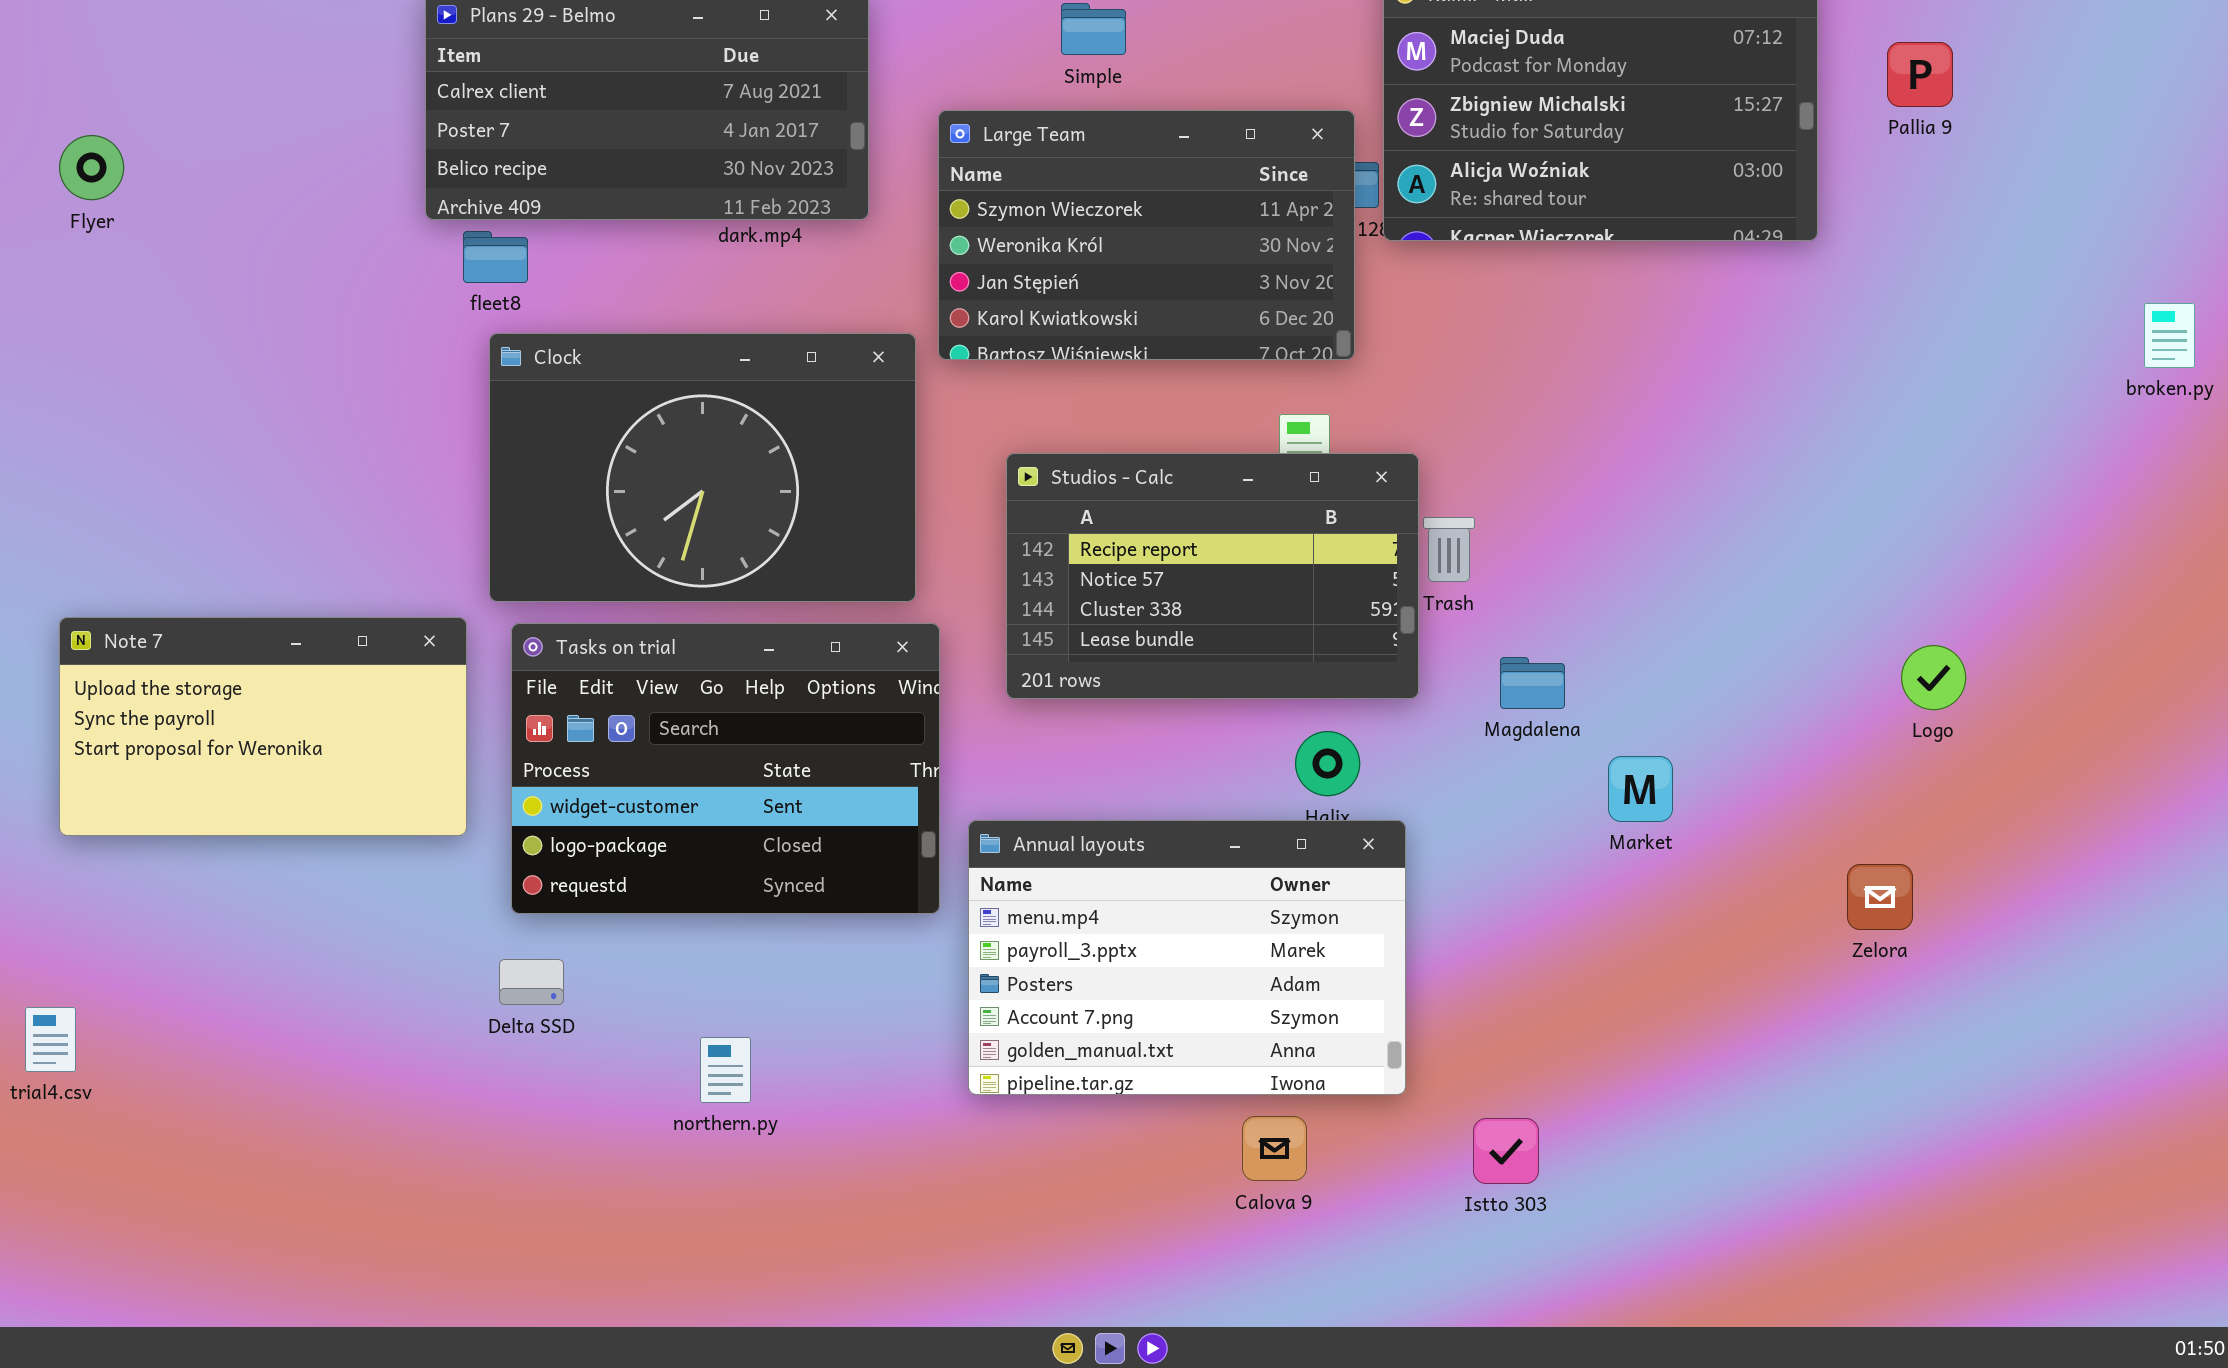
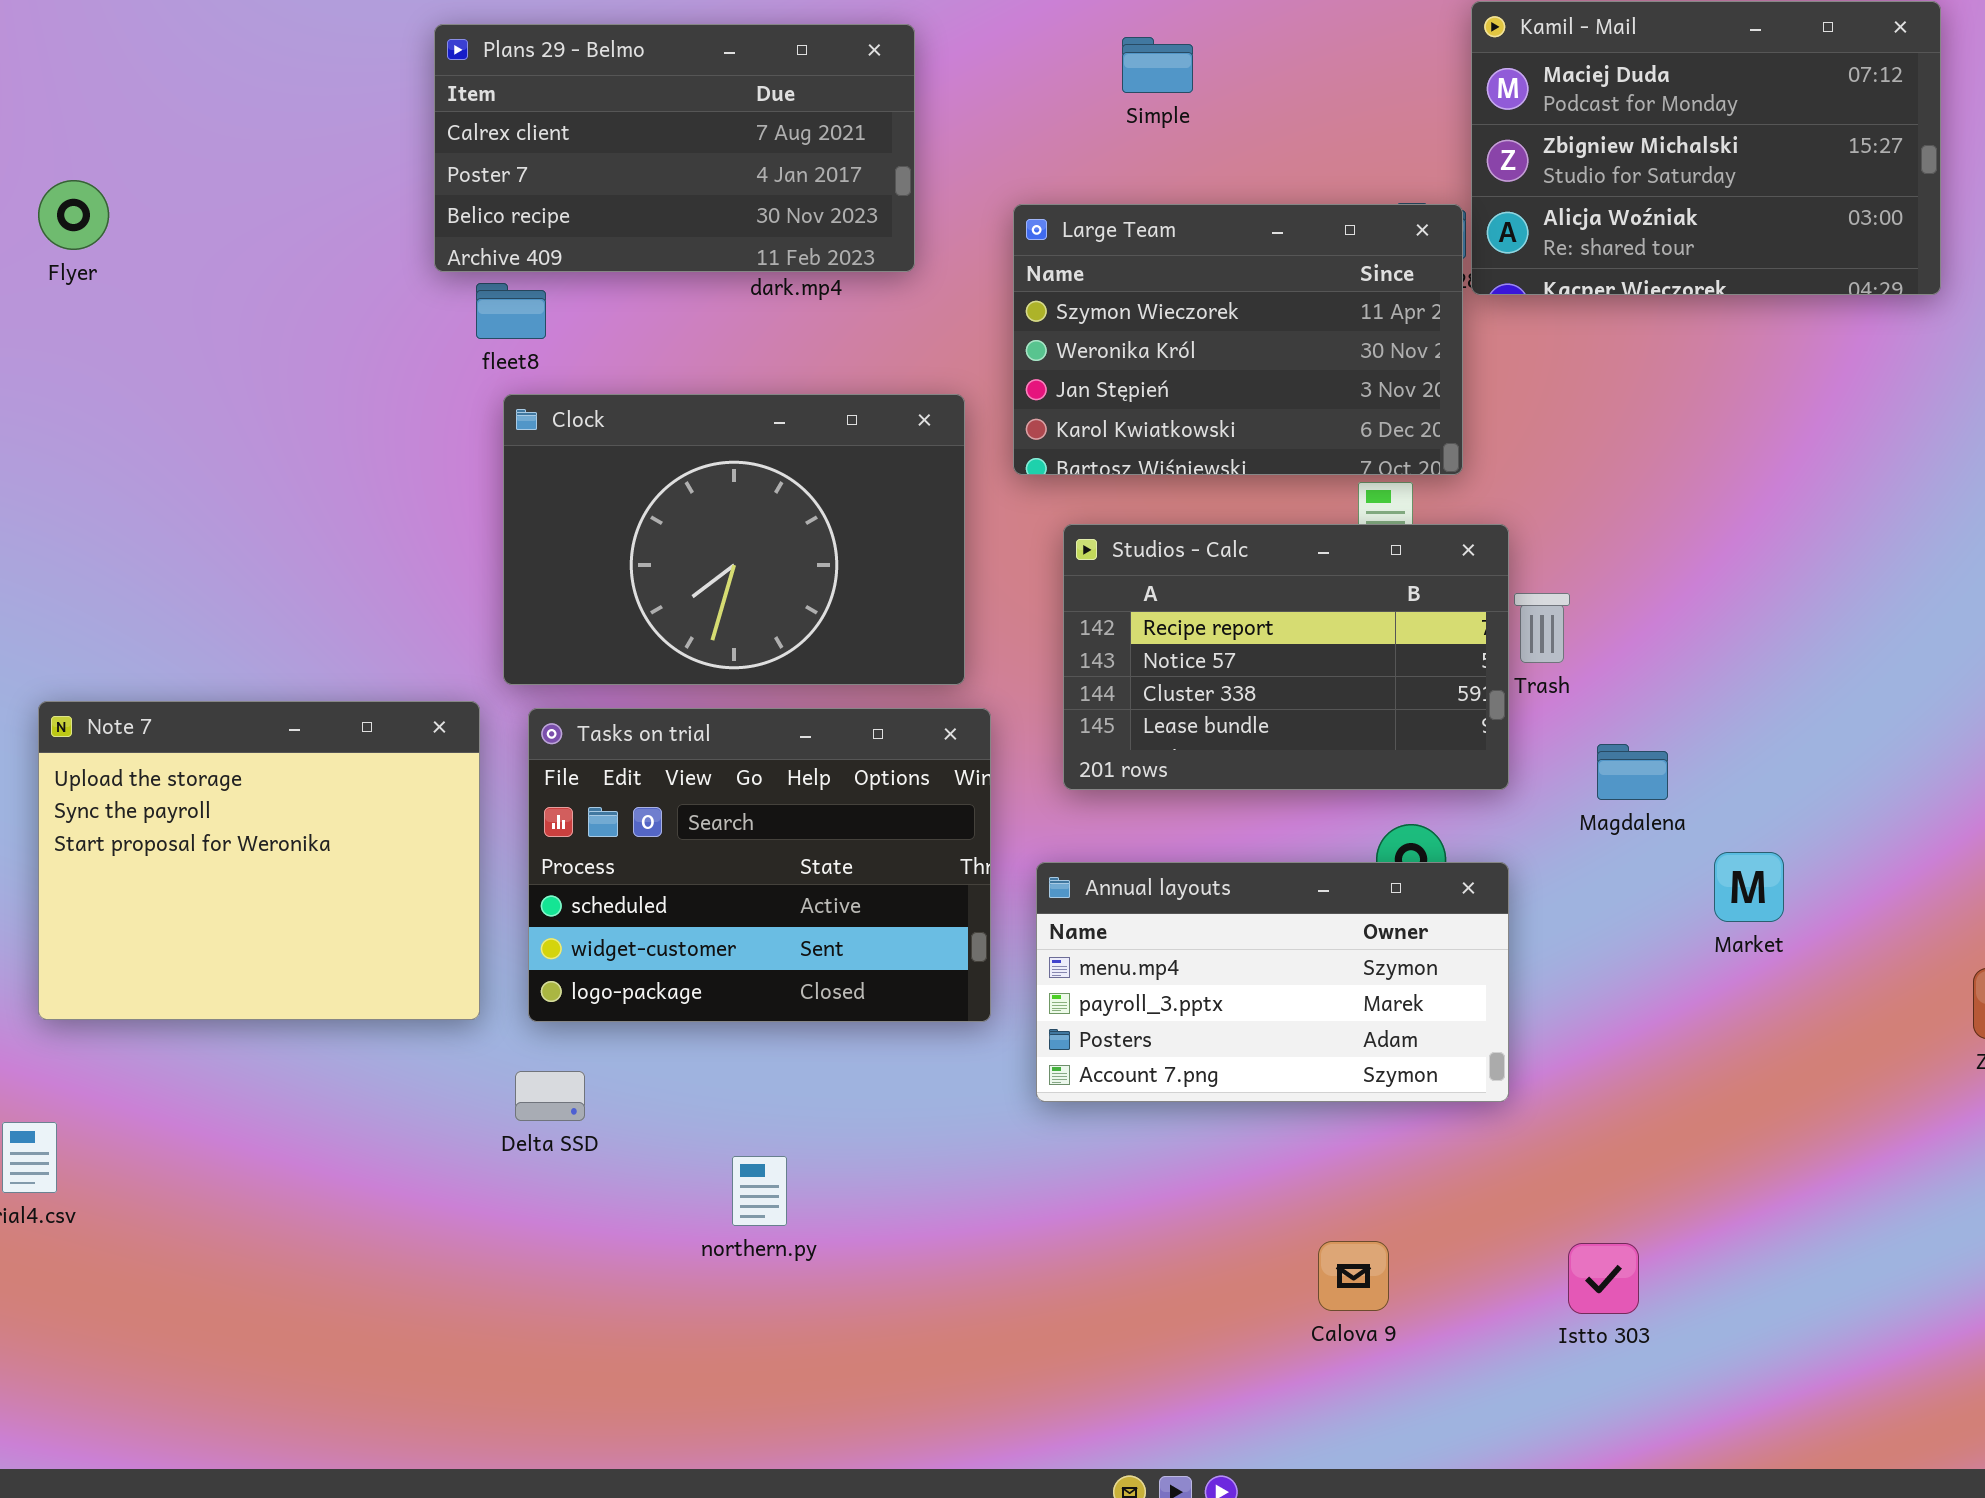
Large Team: [938,110,1355,360] -> [1013,204,1463,475], moved
Note 7: [59,617,467,836] -> [38,701,480,1020], resized
Tasks on trial: [511,623,940,914] -> [528,708,991,1022], scrolled up 1 row
Annual layouts: [968,820,1406,1095] -> [1036,862,1509,1102], moved, resized

